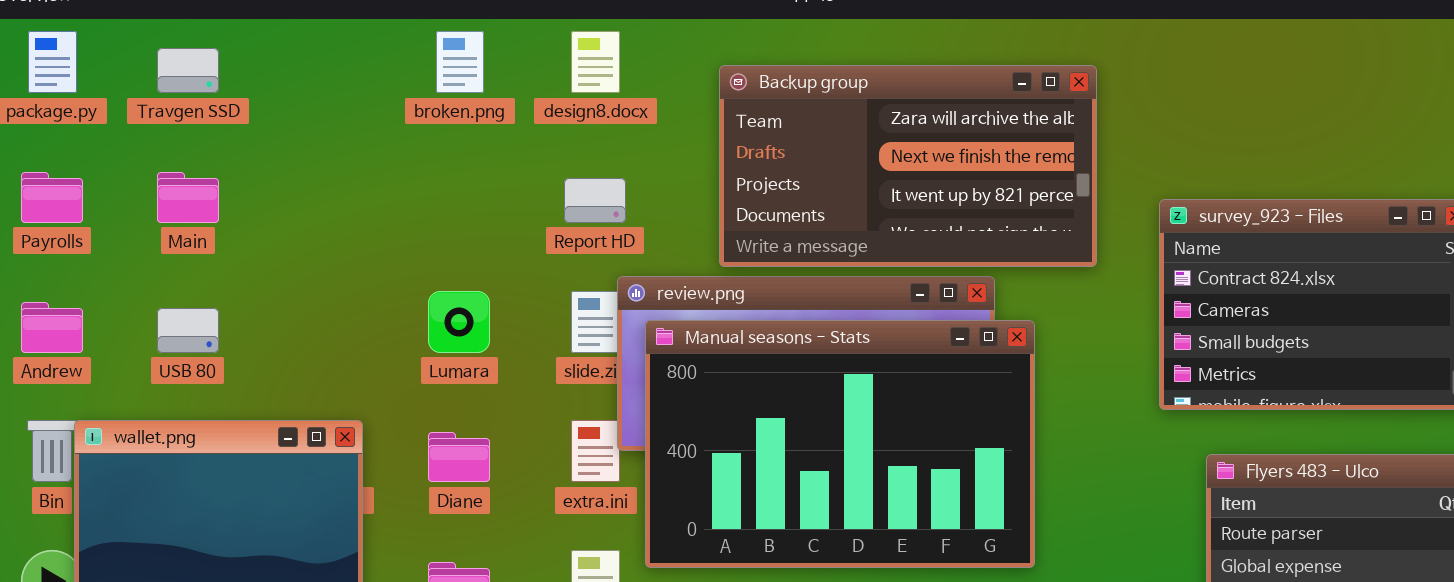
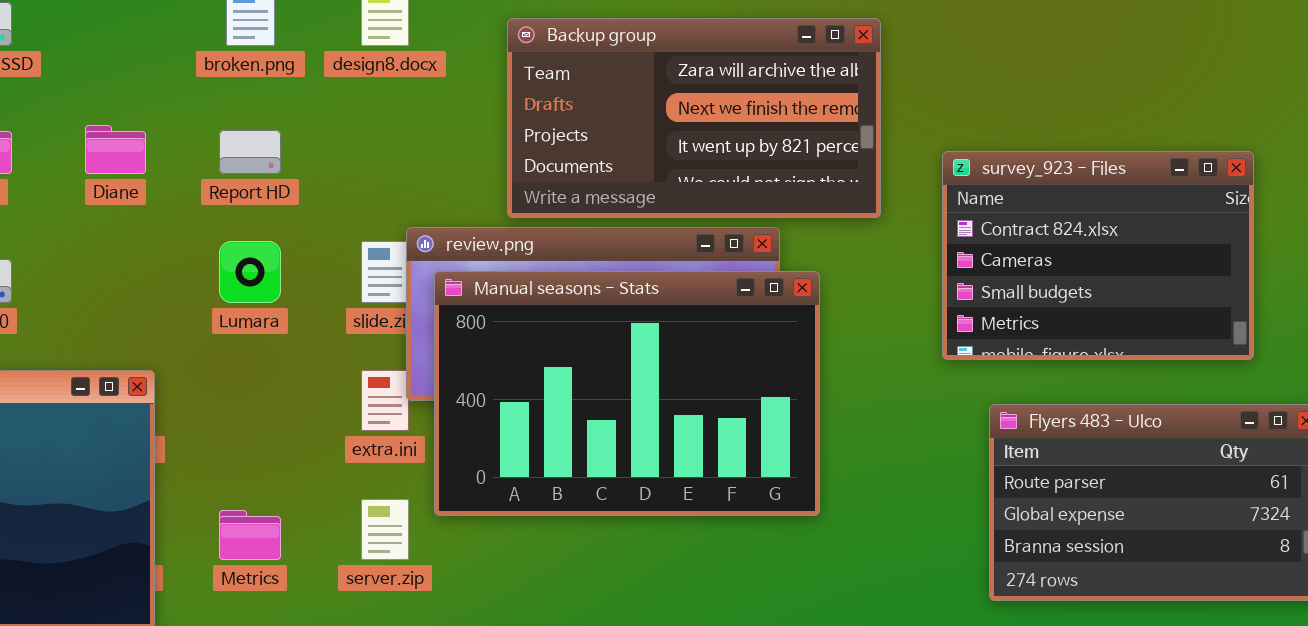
Report HD: [564,178,626,223] -> [219,130,281,174], moved
Diane: [428,432,490,482] -> [85,125,146,174], moved

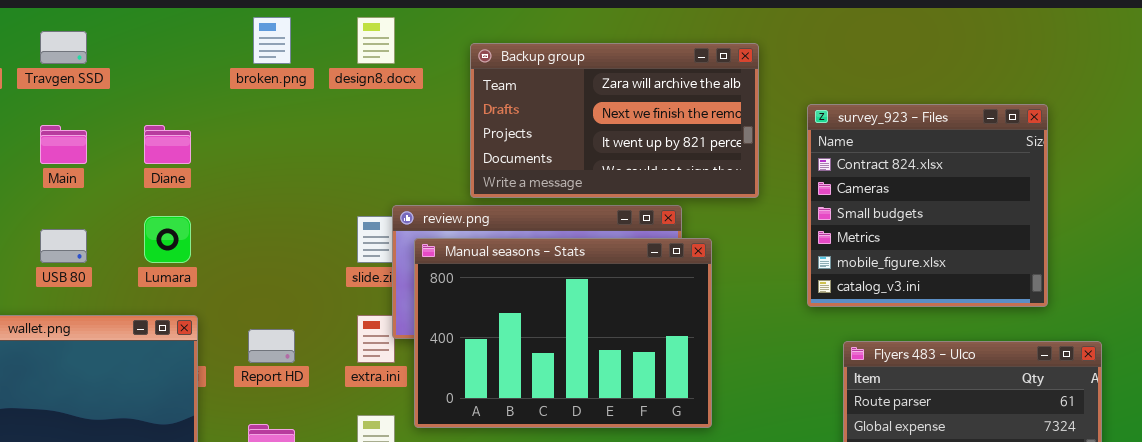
Report HD: [219,130,281,174] -> [248,329,295,363], moved
survey_923 - Files: [942,151,1254,360] -> [807,104,1048,307], resized
Lumara: [219,241,281,303] -> [144,216,191,263], moved

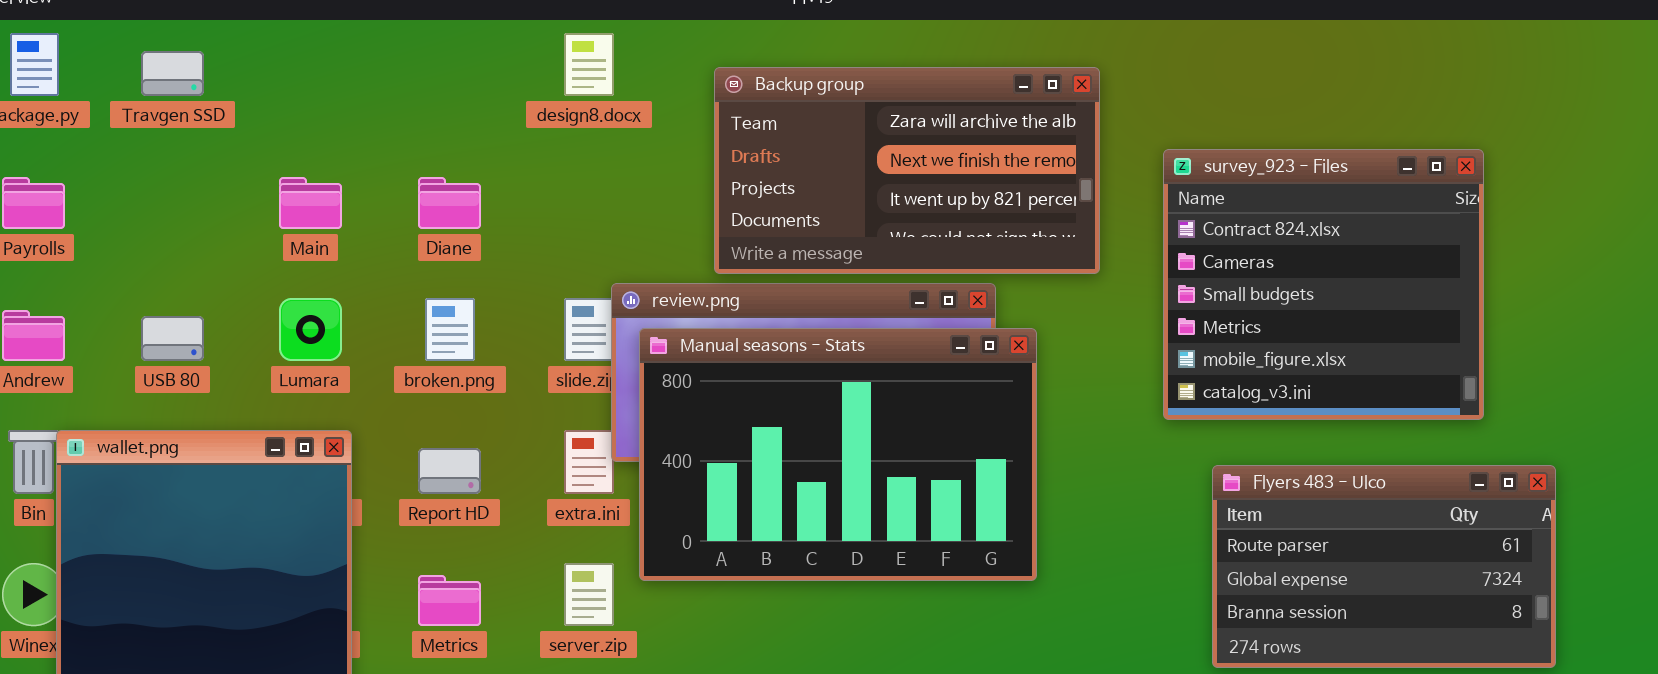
broken.png: [253,17,291,64] -> [425,298,475,361], moved
Main: [40,125,87,164] -> [279,177,342,229], moved
Diane: [144,125,191,164] -> [418,177,481,229], moved

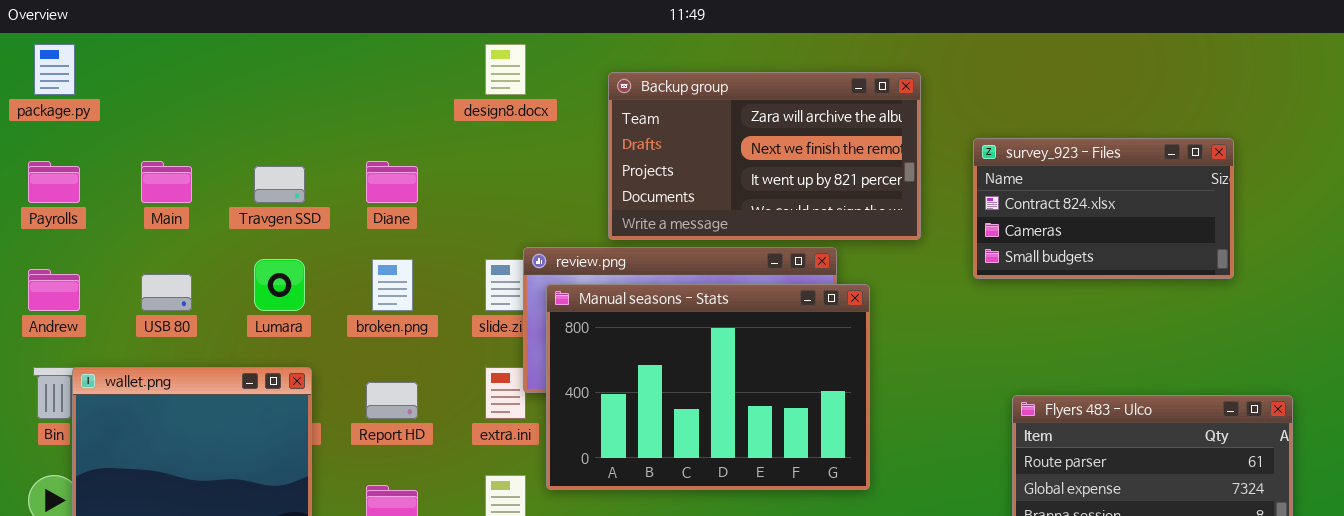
Travgen SSD: [141,51,204,96] -> [254,166,305,203], moved
survey_923 - Files: [1163,149,1484,420] -> [973,138,1234,279], resized
Main: [279,177,342,229] -> [141,161,192,203], moved

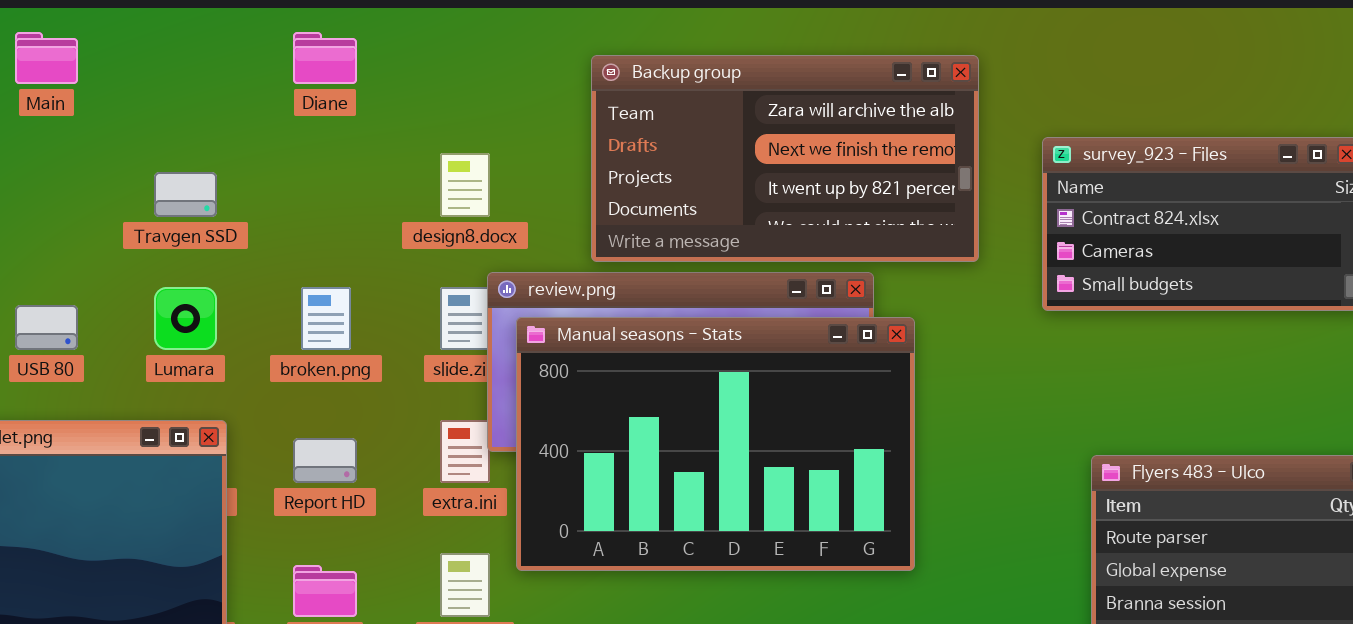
design8.docx: [485,44,526,95] -> [440,153,490,217], moved
Main: [141,161,192,203] -> [15,32,78,84], moved
Diane: [366,161,418,203] -> [293,32,357,84], moved

